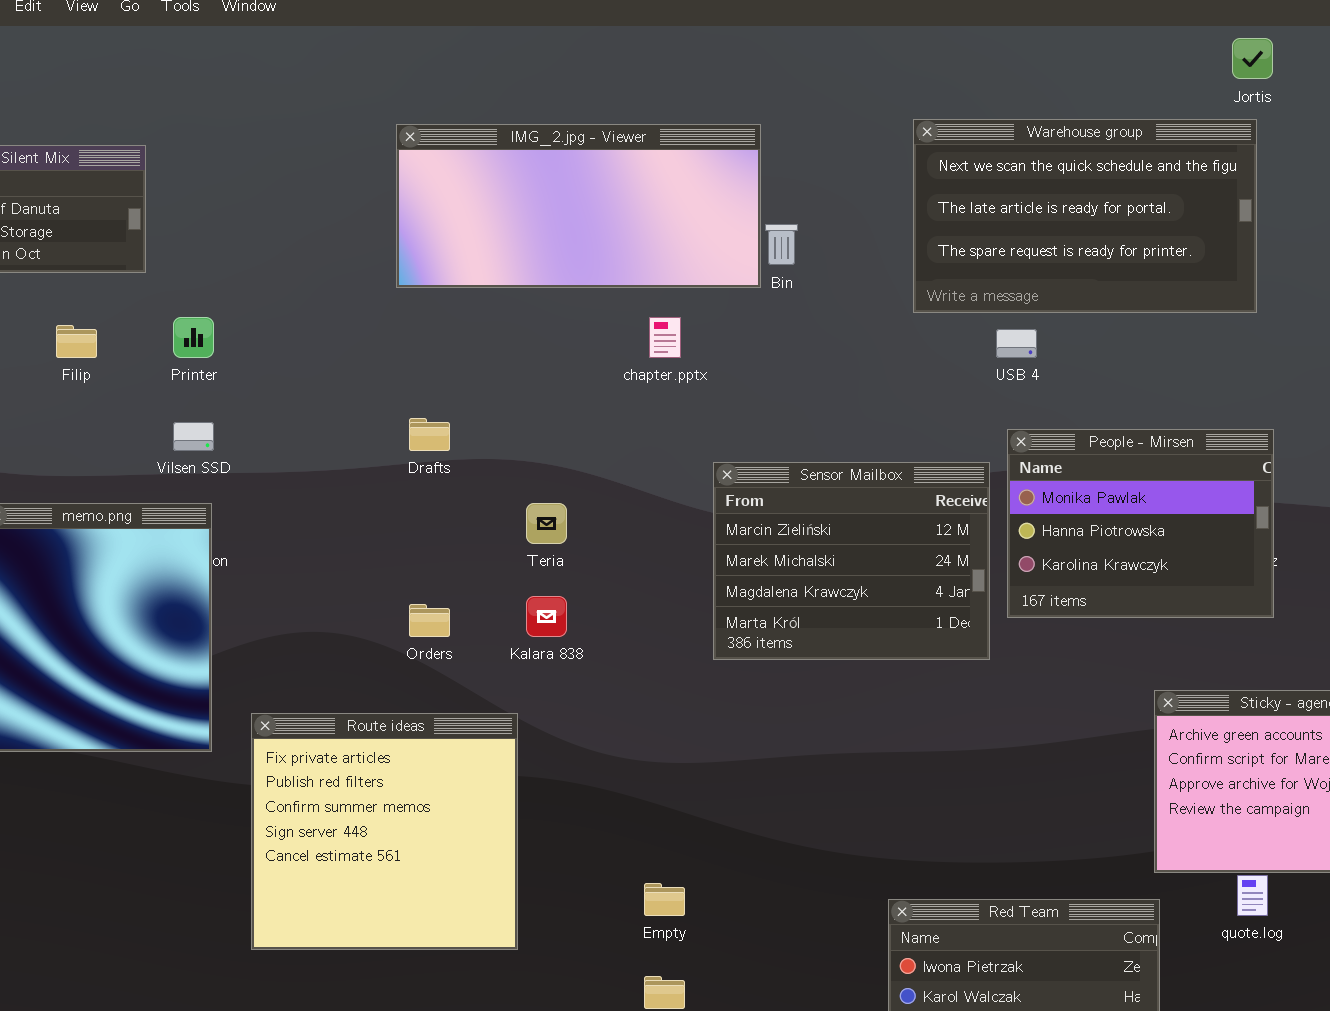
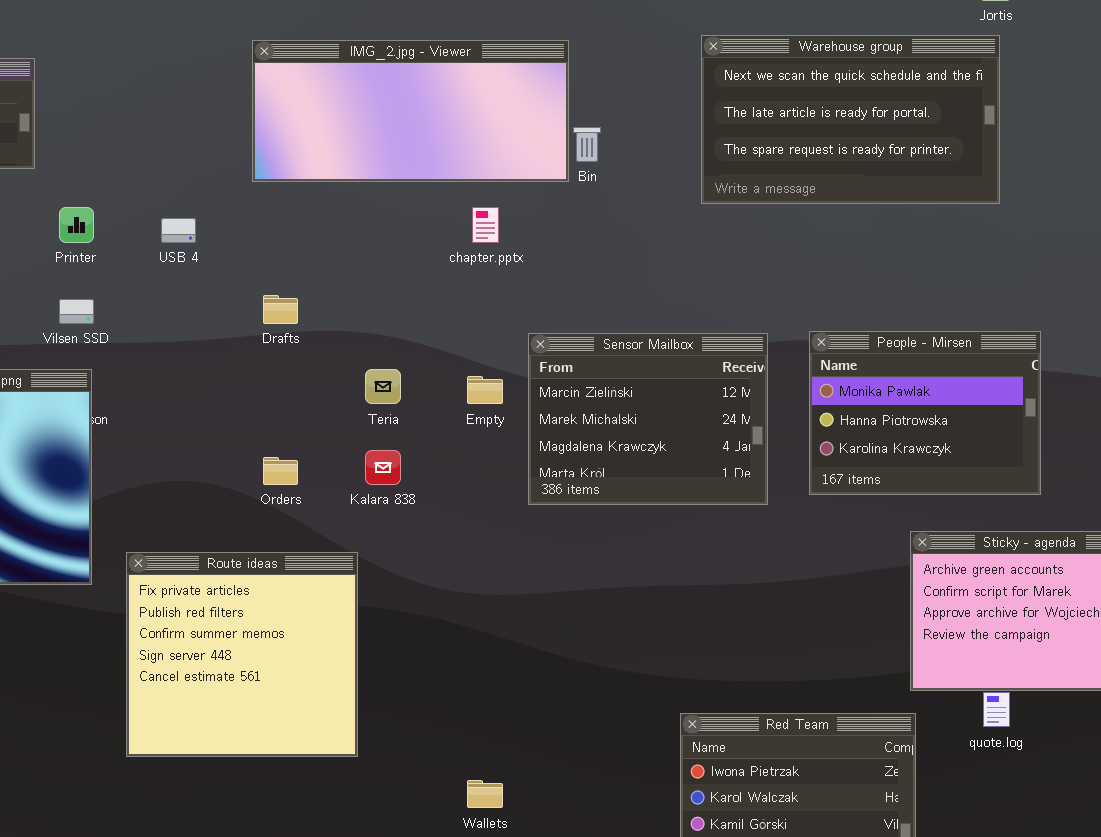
USB 4: [996,329,1037,358] -> [161,218,196,243], moved
People - Mirsen: [1007,429,1274,618] -> [809,331,1041,495], moved
Empty: [644,883,685,916] -> [467,376,503,404], moved

